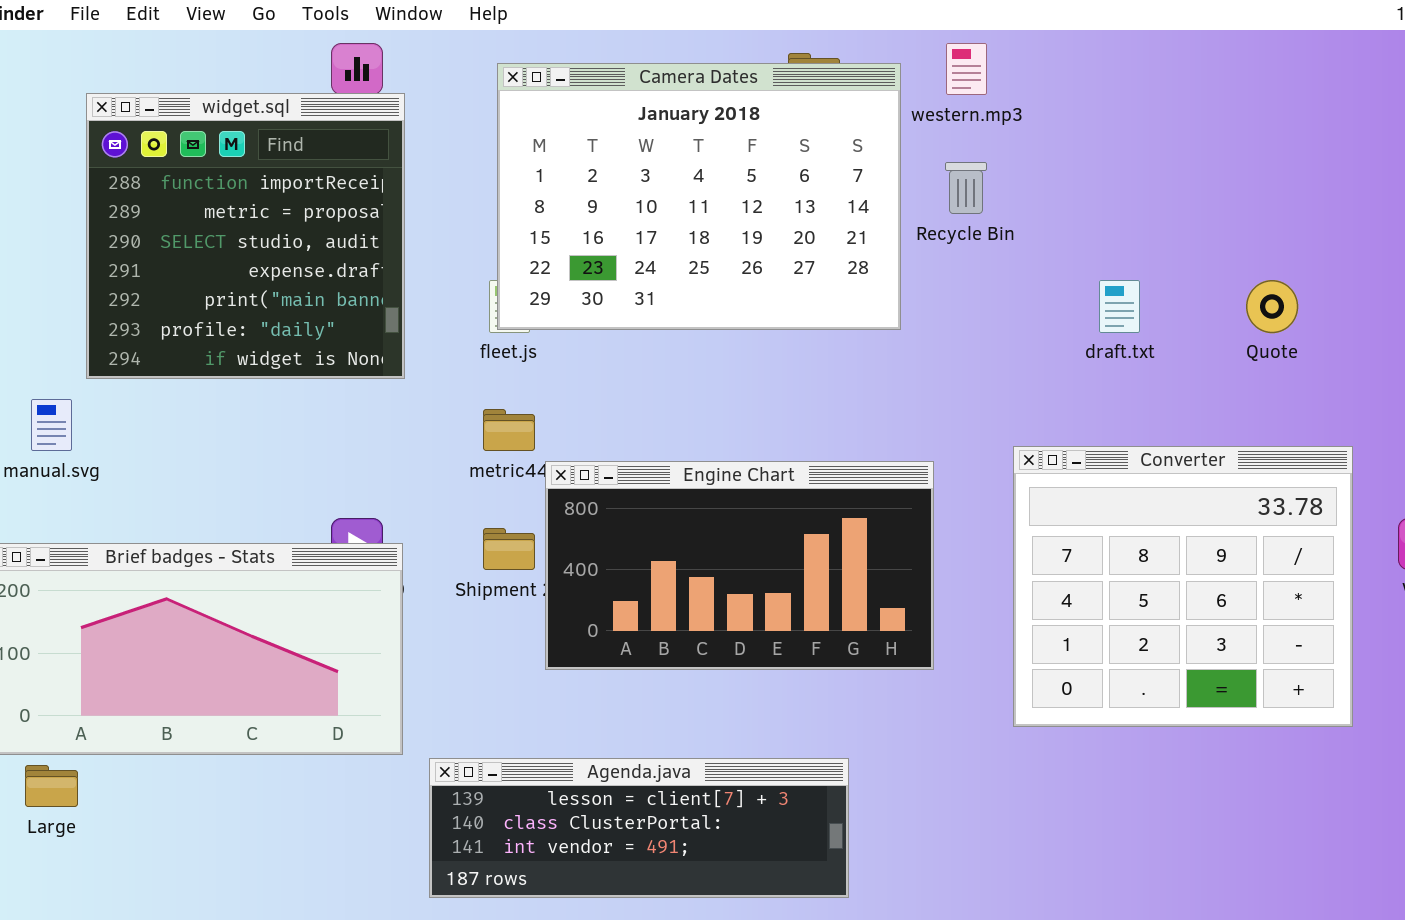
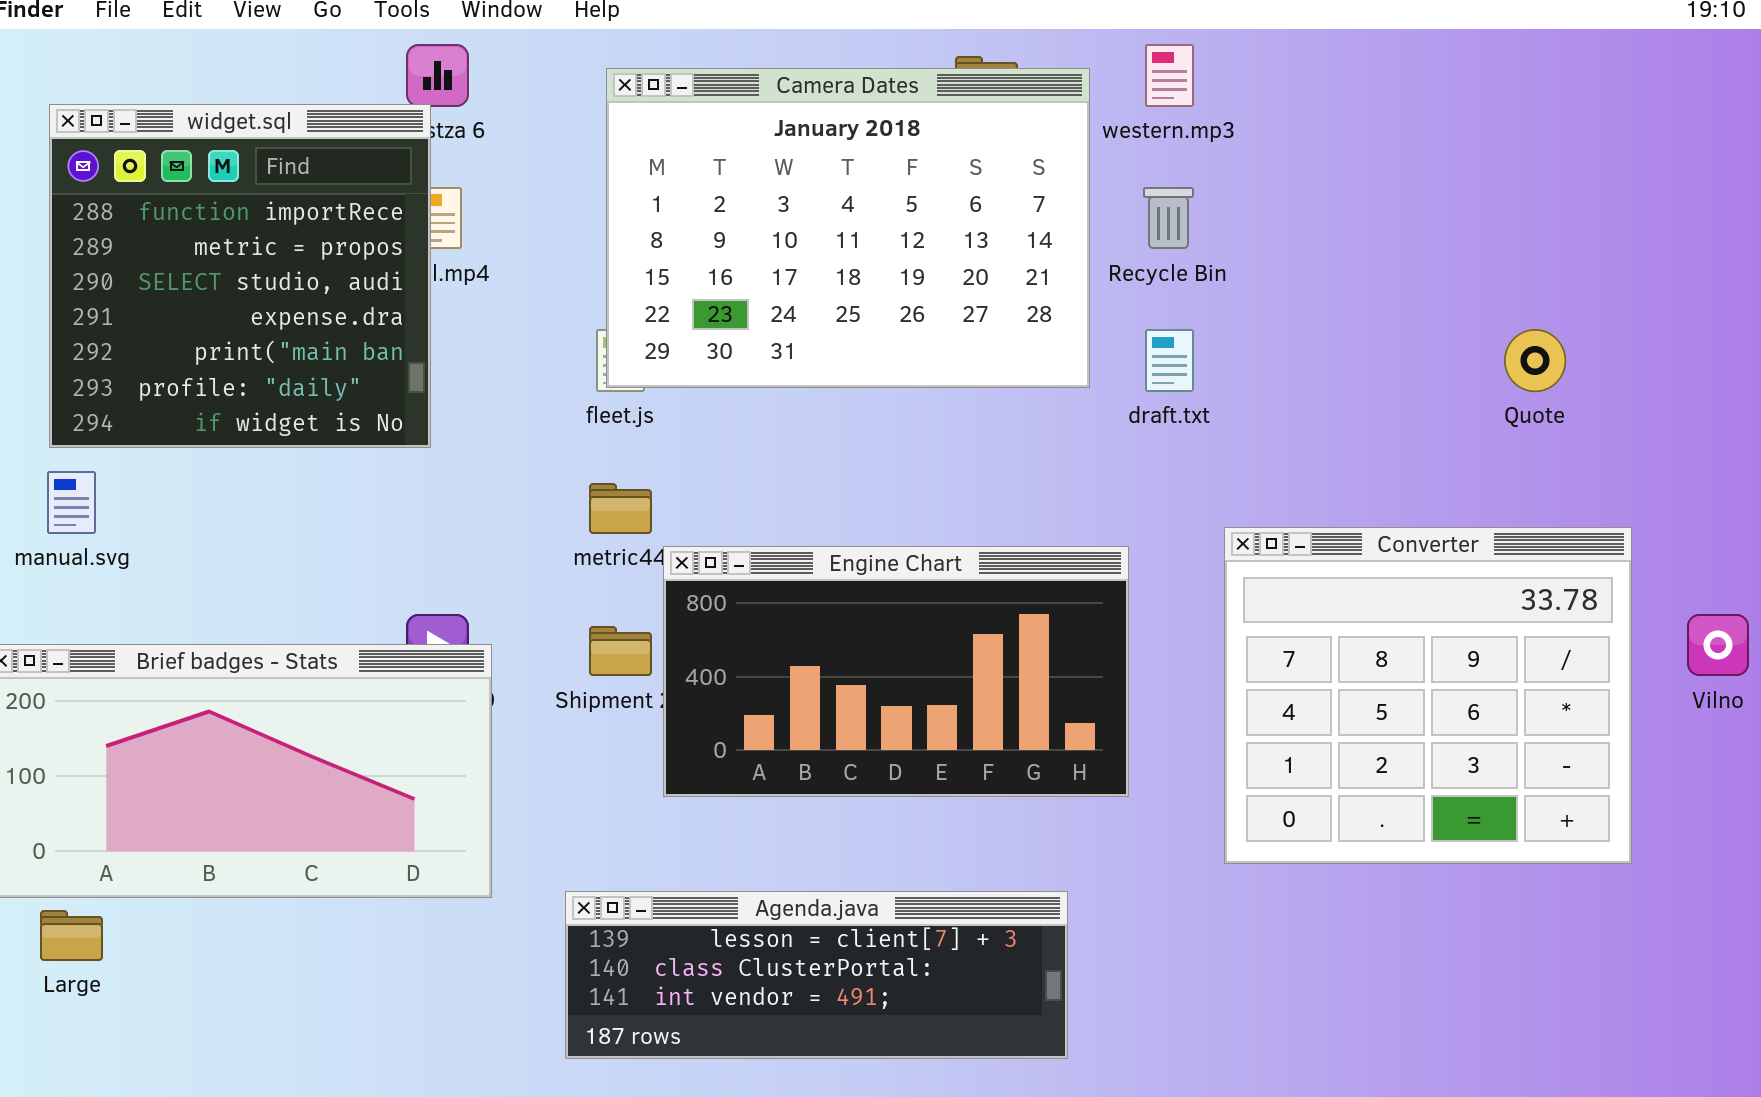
widget.sql: [86,93,405,379] -> [49,104,431,448], moved
draft.txt: [1099,280,1140,333] -> [1145,329,1194,392], moved
Agenda.java: [429,758,849,898] -> [565,891,1068,1059], moved

